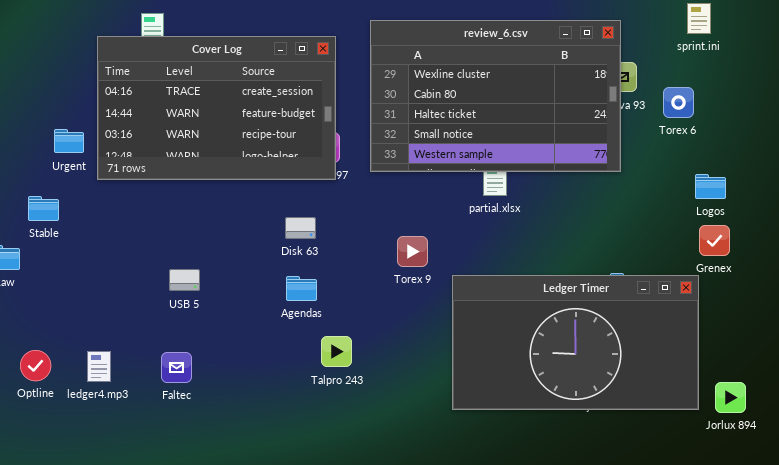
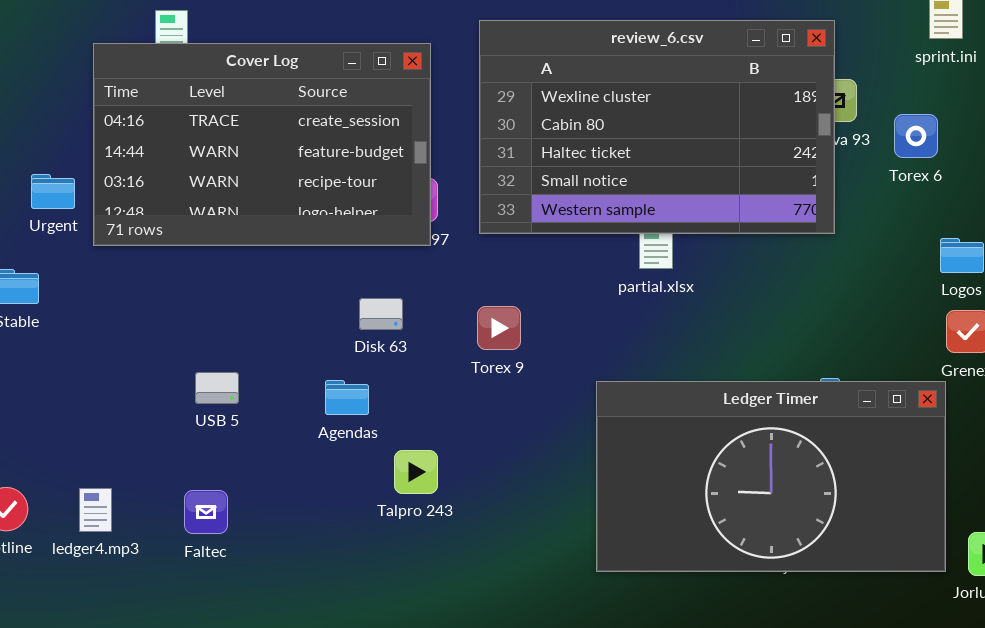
Torex 9: [397,236,428,267] -> [477,306,521,350], moved
Agendas: [286,276,317,301] -> [325,380,369,415], moved
Talpro 243: [321,336,352,367] -> [394,450,438,494], moved

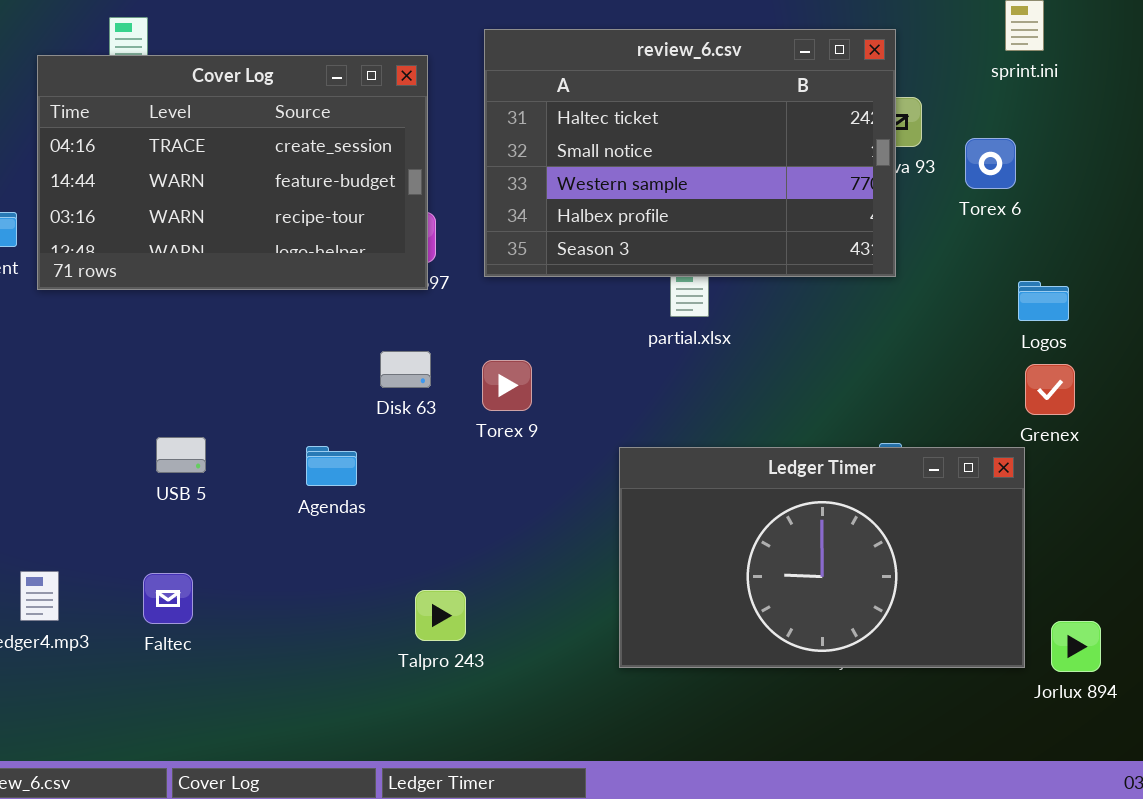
review_6.csv: [479,20,835,234] -> [484,29,896,277], scrolled down 2 rows
Disk 63: [359,298,403,330] -> [380,351,431,388], moved
Talpro 243: [394,450,438,494] -> [415,590,466,641], moved

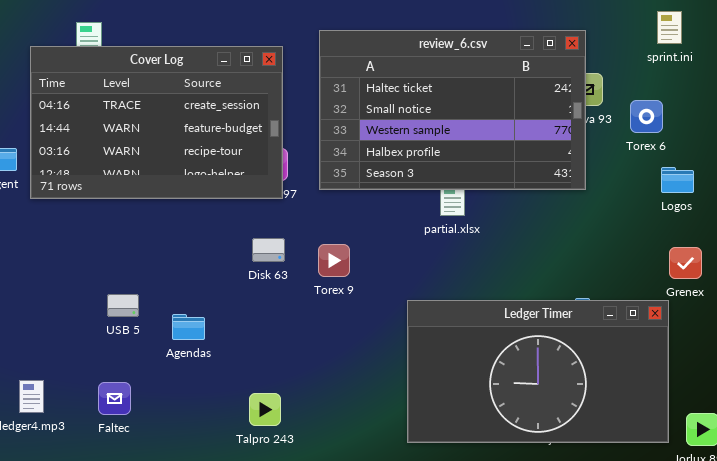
Logos: [1018,281,1069,321] -> [661,167,694,193], moved
Agendas: [306,446,357,486] -> [172,314,205,340], moved
Talpro 243: [415,590,466,641] -> [249,393,281,426], moved

